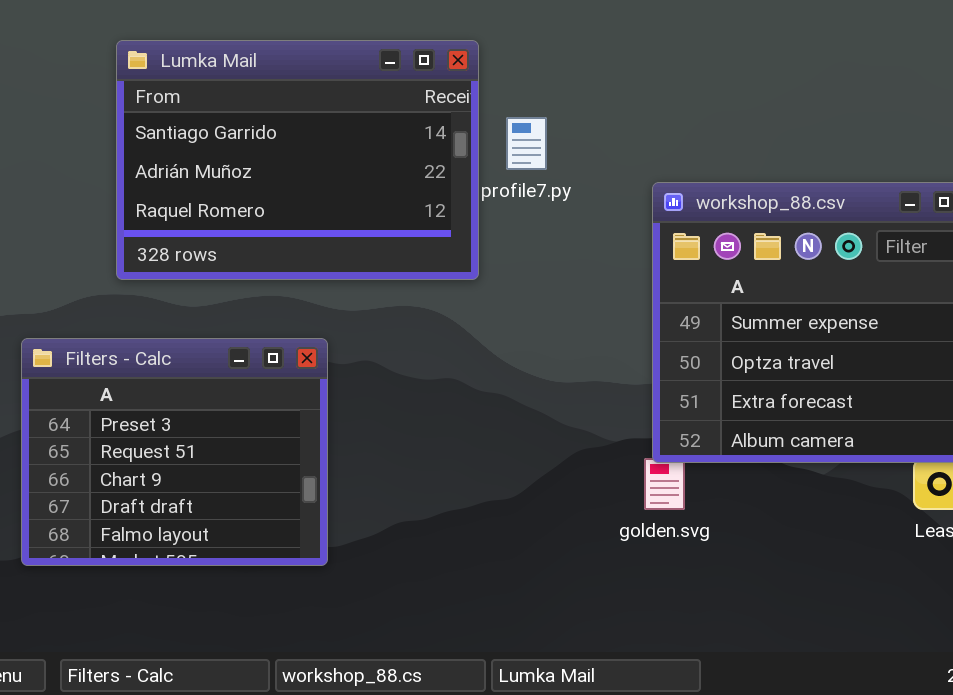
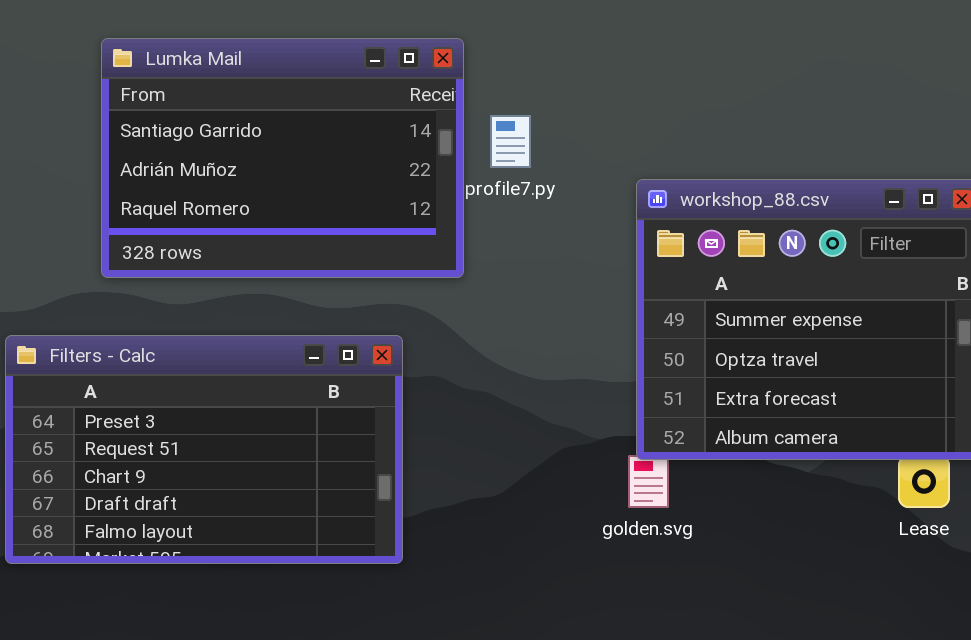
Filters - Calc: [21,338,328,566] -> [5,335,403,564], resized

